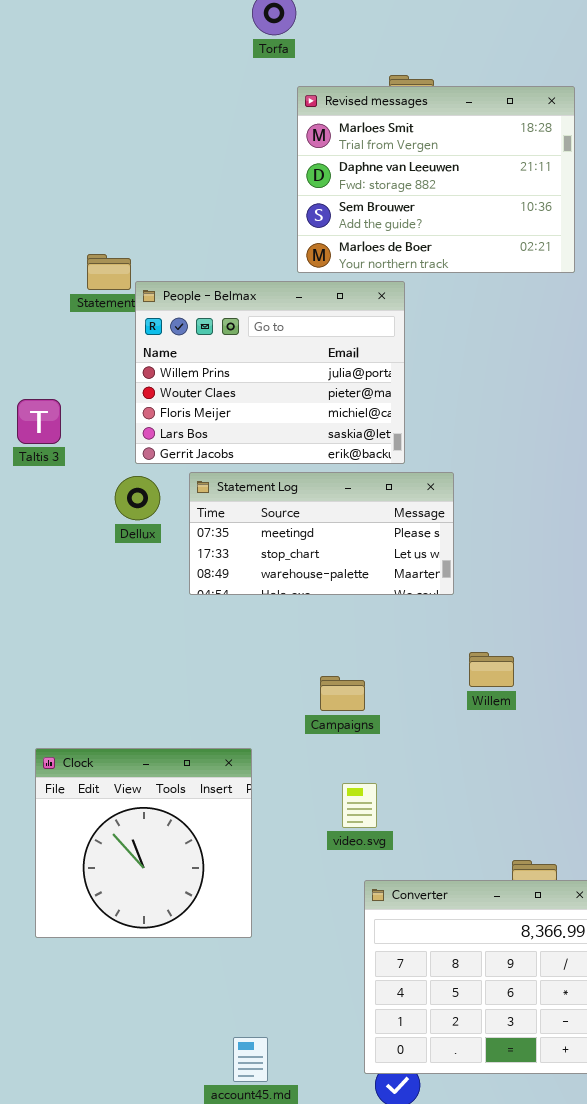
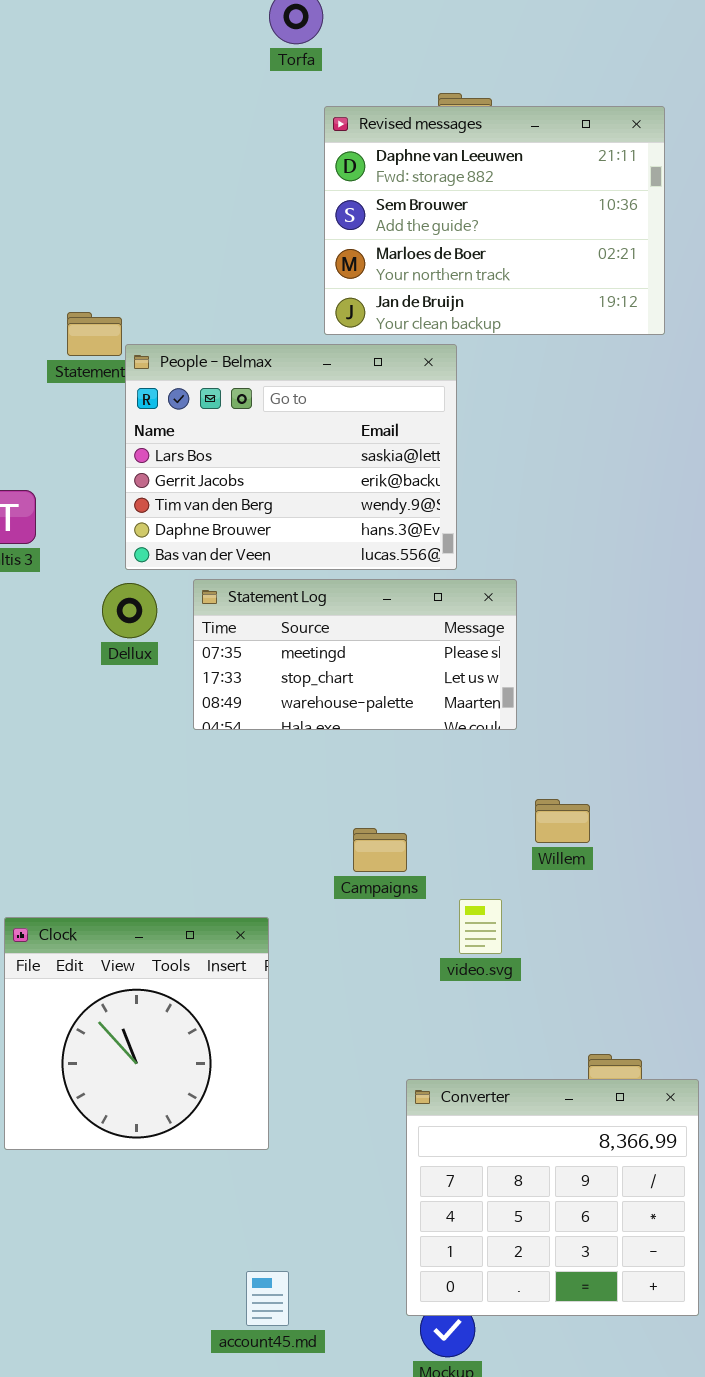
Revised messages: [297,86,575,273] -> [324,106,665,335], scrolled down 1 row
People - Belmax: [135,281,405,464] -> [125,344,457,570], scrolled down 3 rows
video.svg: [342,783,377,828] -> [459,899,502,954], moved

